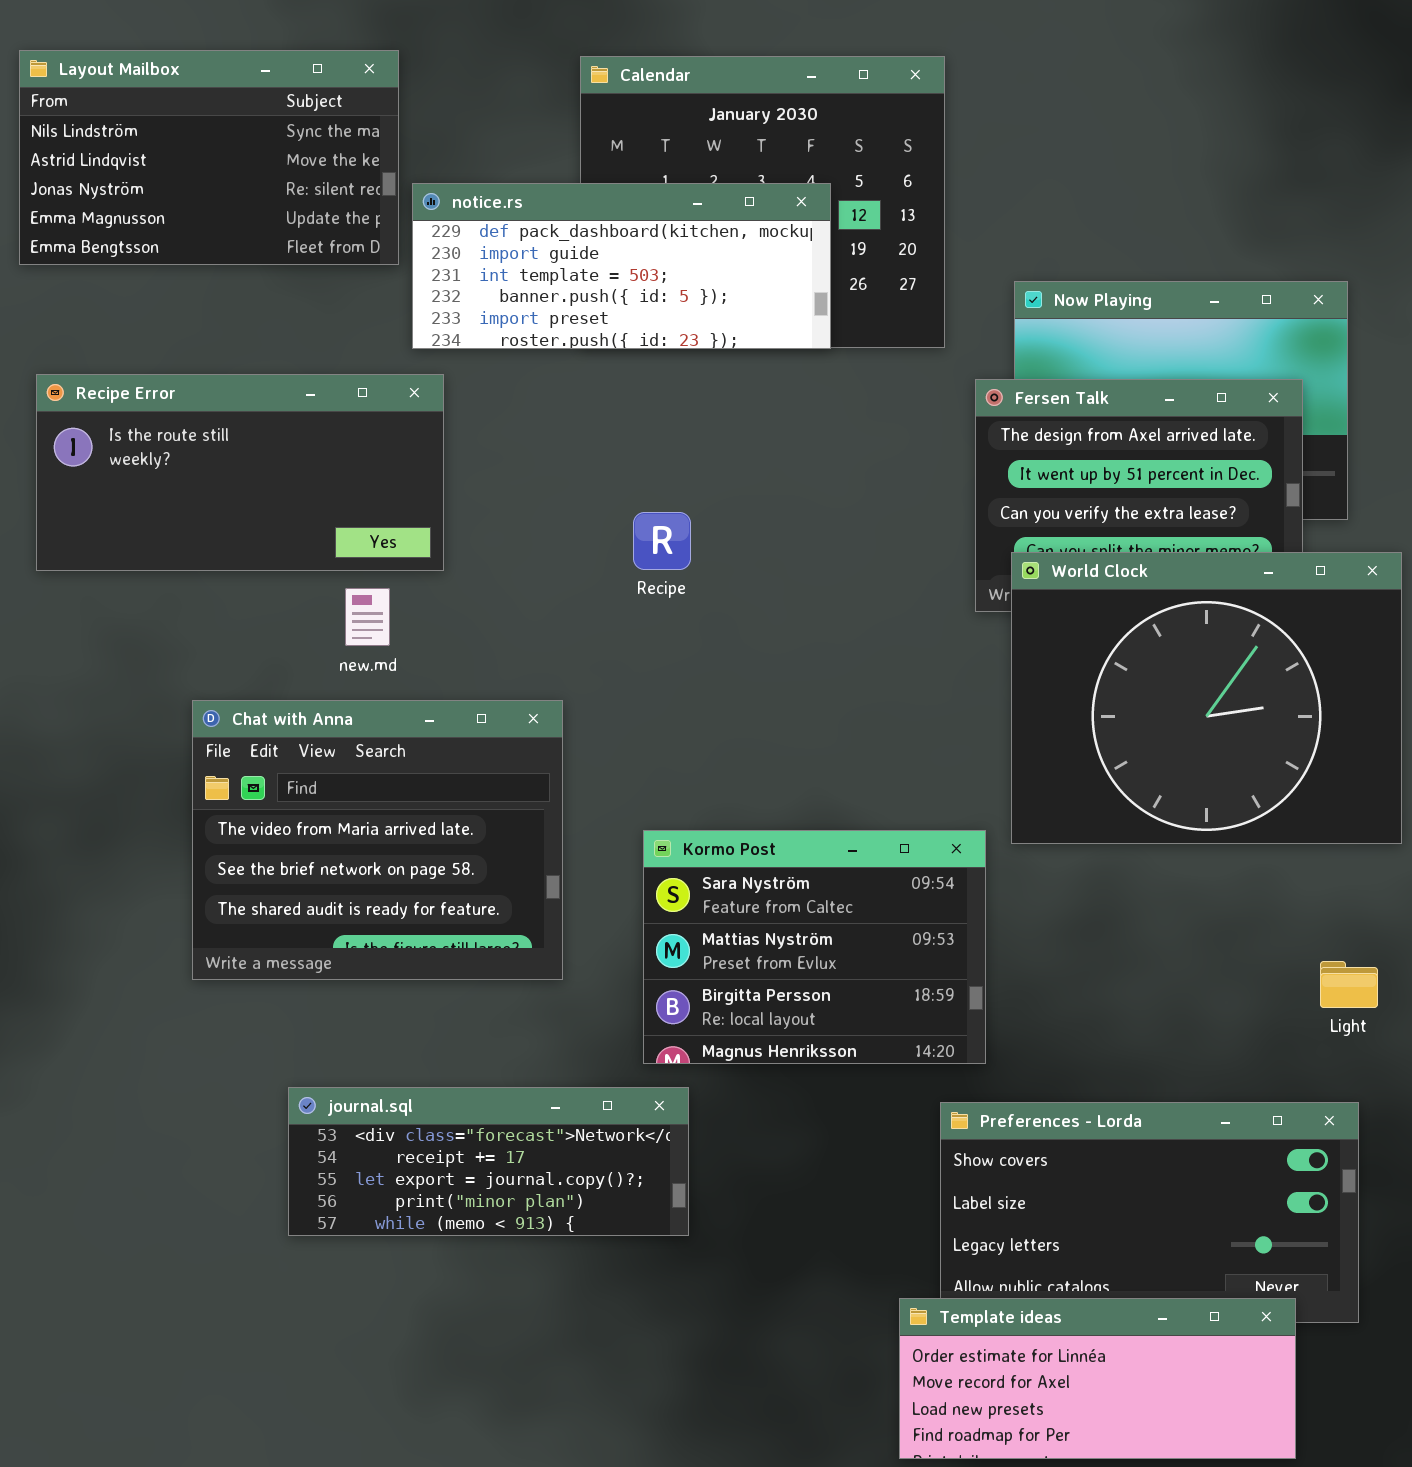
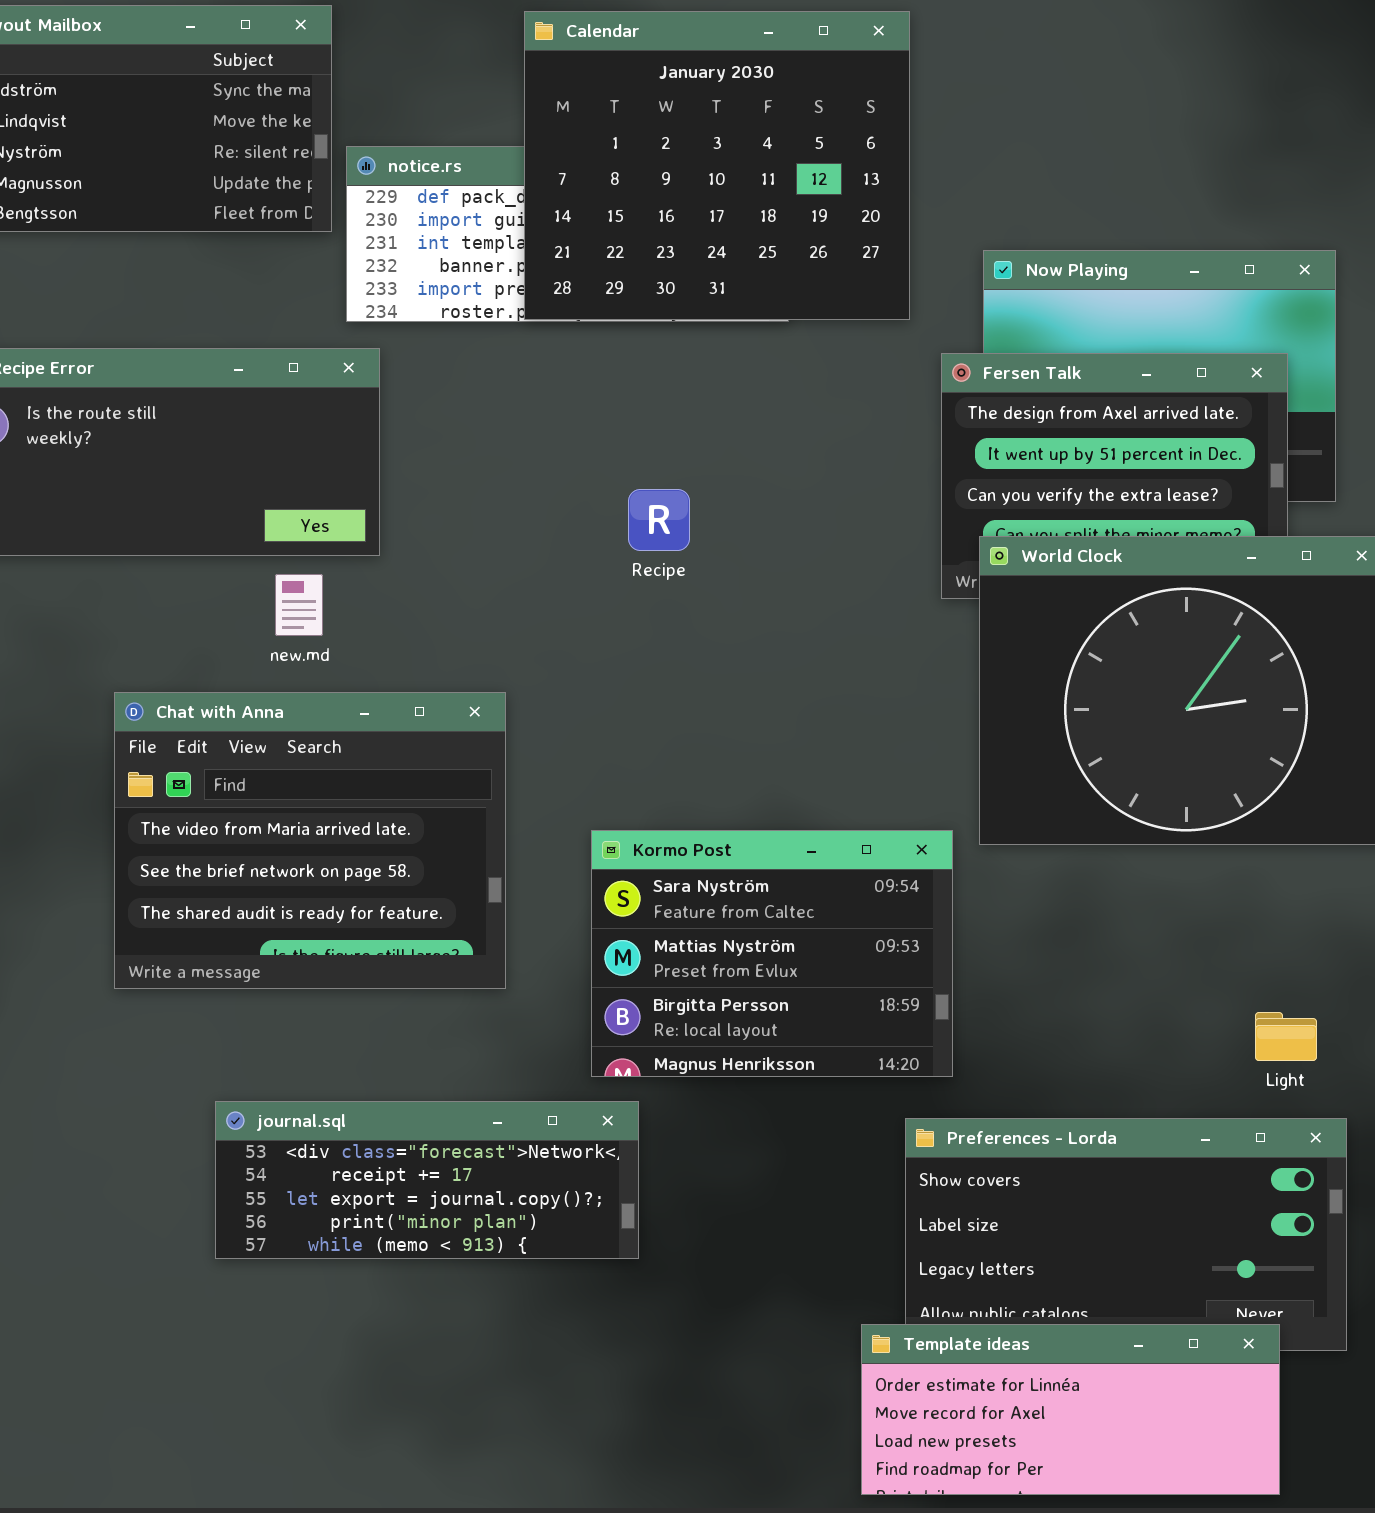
Calendar: [580,56,945,348] -> [524,11,910,320], raised
Recipe: [633,512,691,570] -> [628,489,690,551], moved
Light: [1320,961,1378,1008] -> [1255,1012,1317,1061], moved

